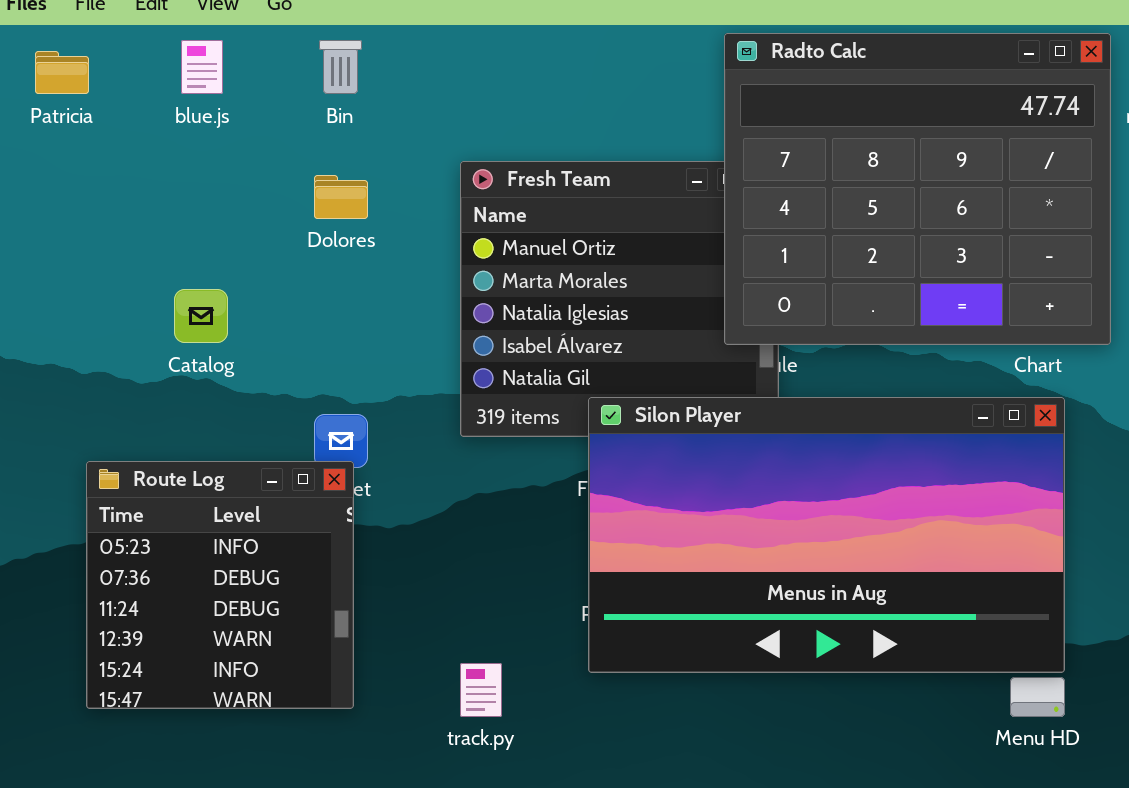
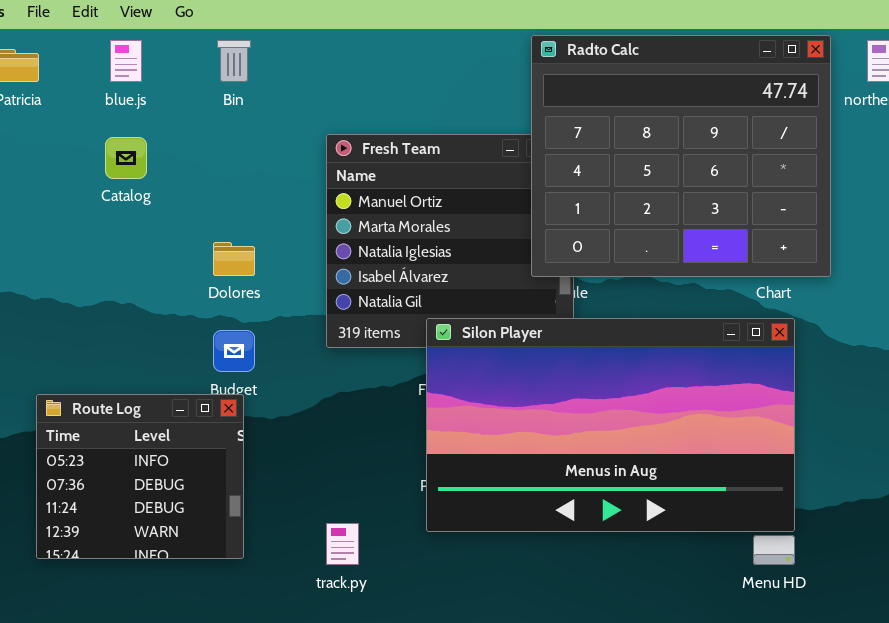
Dolores: [314,175,368,219] -> [213,242,255,276], moved
Catalog: [174,289,228,343] -> [105,137,147,179], moved
Route Log: [86,461,354,709] -> [36,394,244,559], resized

